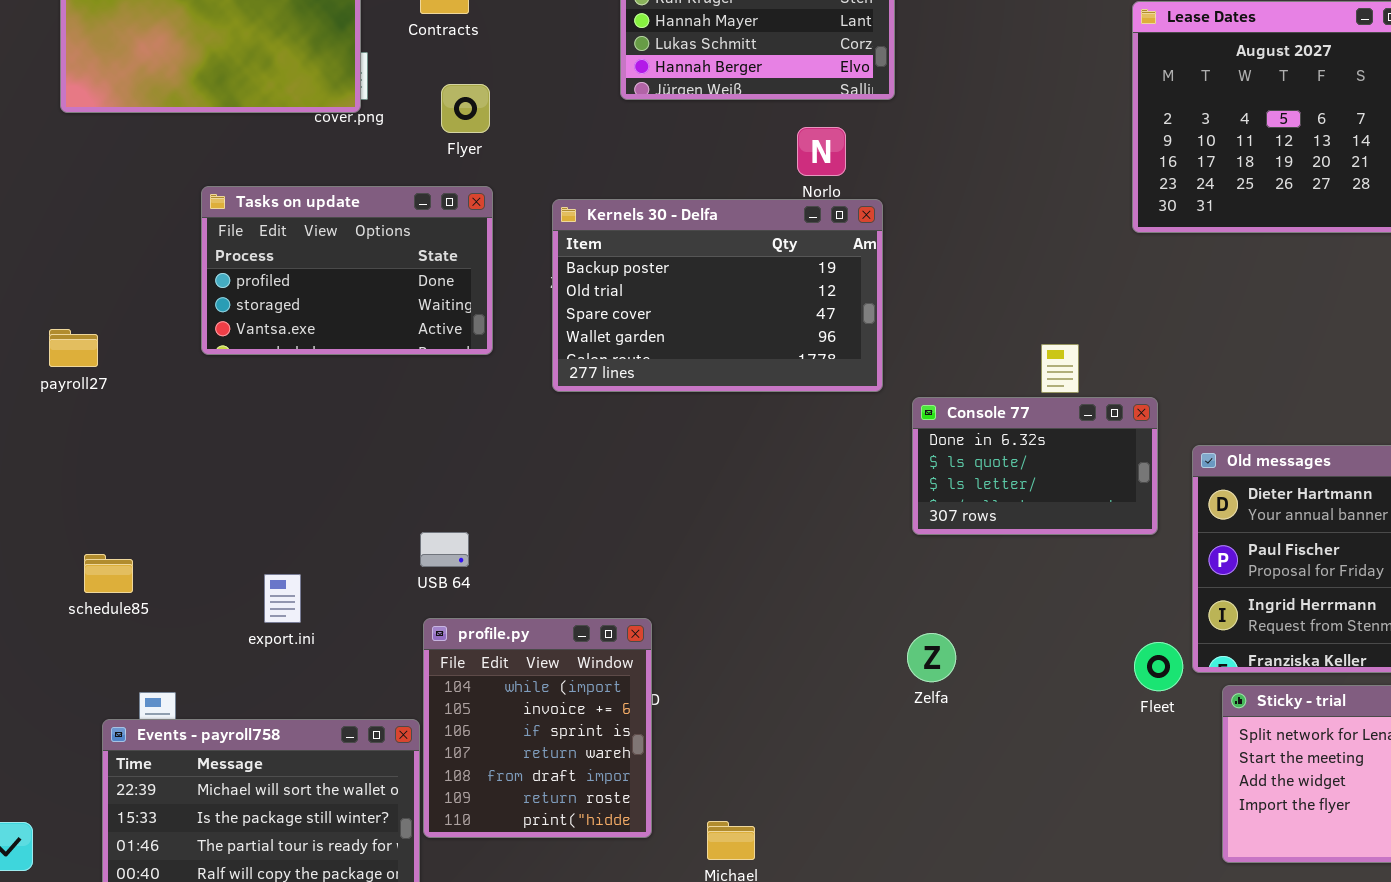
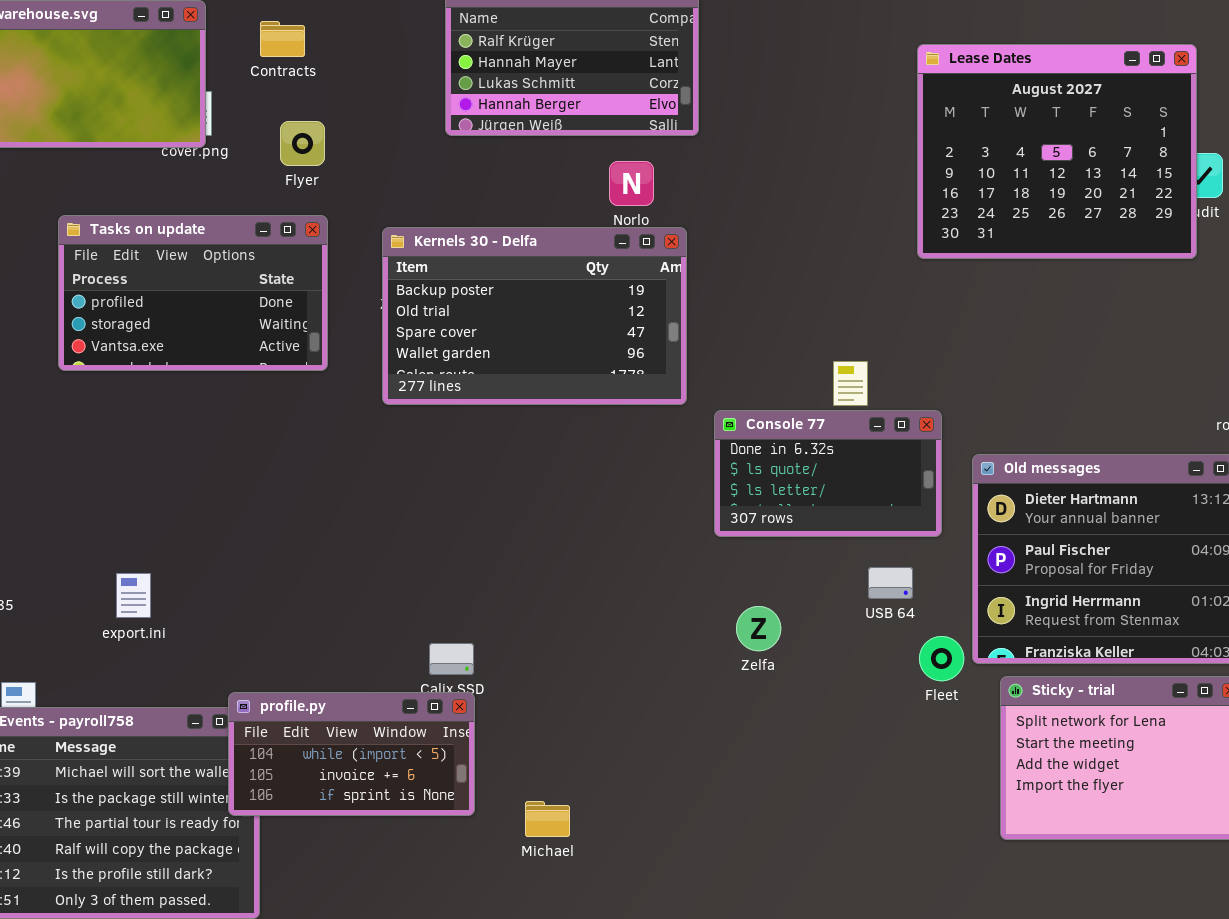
USB 64: [420,532,469,567] -> [868,567,913,599], moved
profile.py: [423,618,652,838] -> [228,692,475,816], resized
Zelfa: [907,633,956,682] -> [736,606,781,651], moved

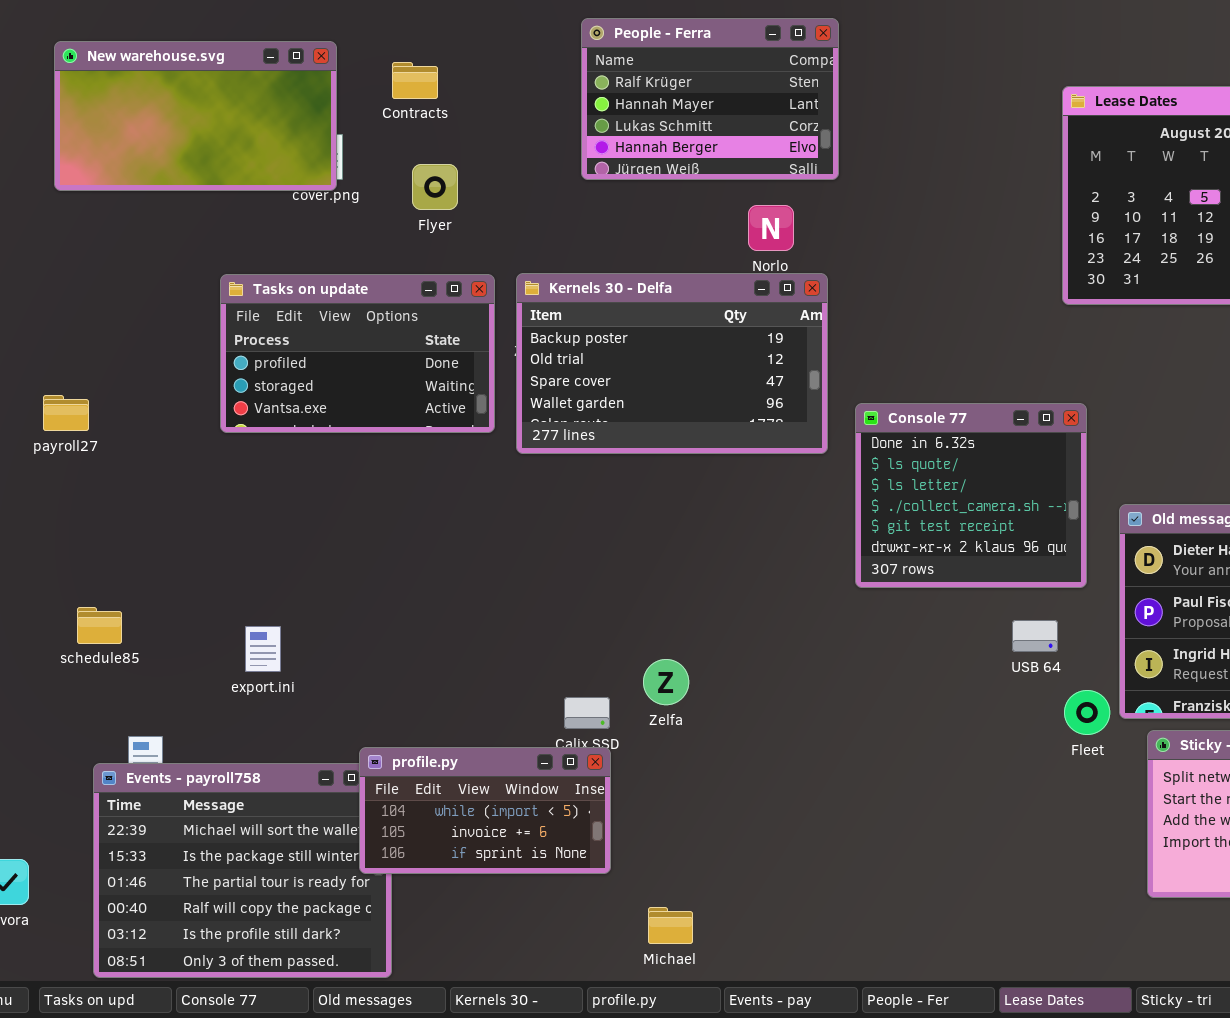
Tasks on update: [58,215,328,371] -> [220,274,495,433], moved
Console 77: [714,410,942,537] -> [855,403,1087,588], resized
Zelfa: [736,606,781,651] -> [643,659,689,705], moved
Michael: [525,801,570,837] -> [648,907,693,944], moved

